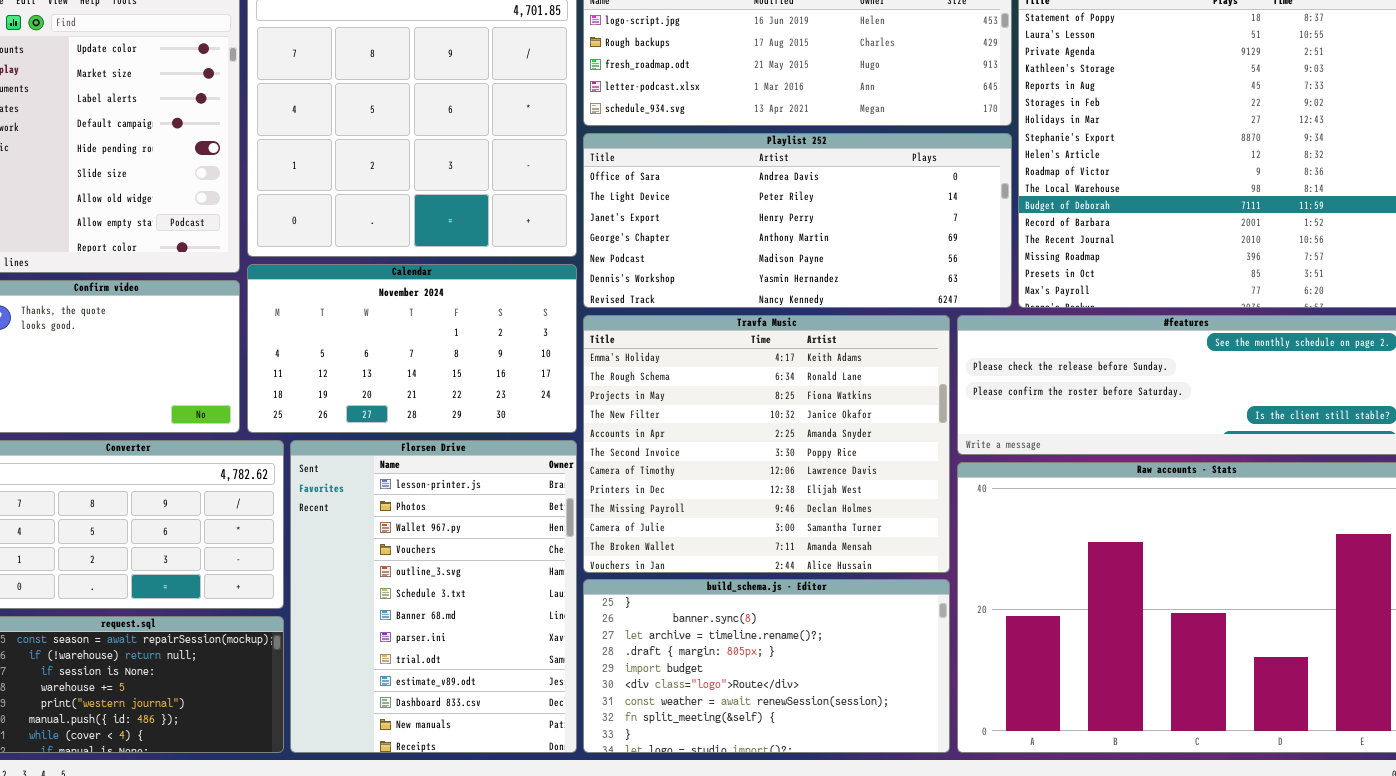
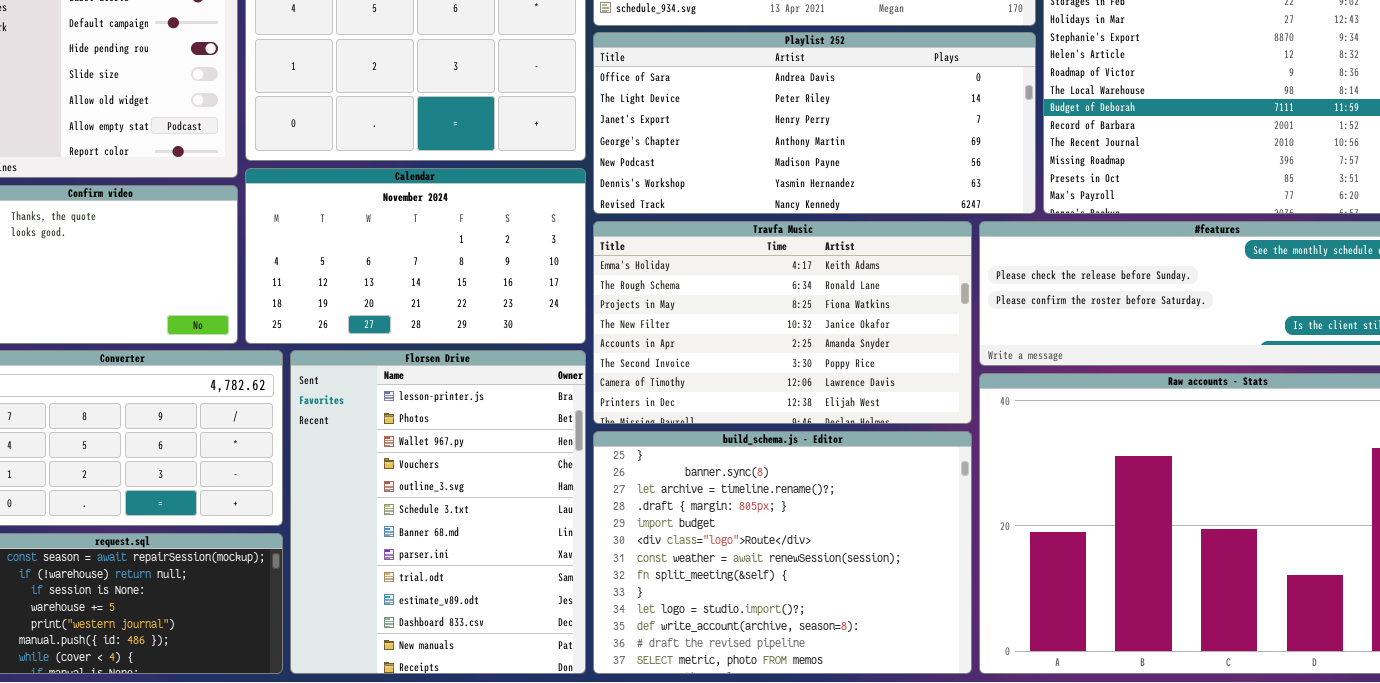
Travfa Music: [583,315,950,573] -> [593,221,972,424], resized
build_schema.js - Editor: [583,579,950,753] -> [593,431,972,674], resized

